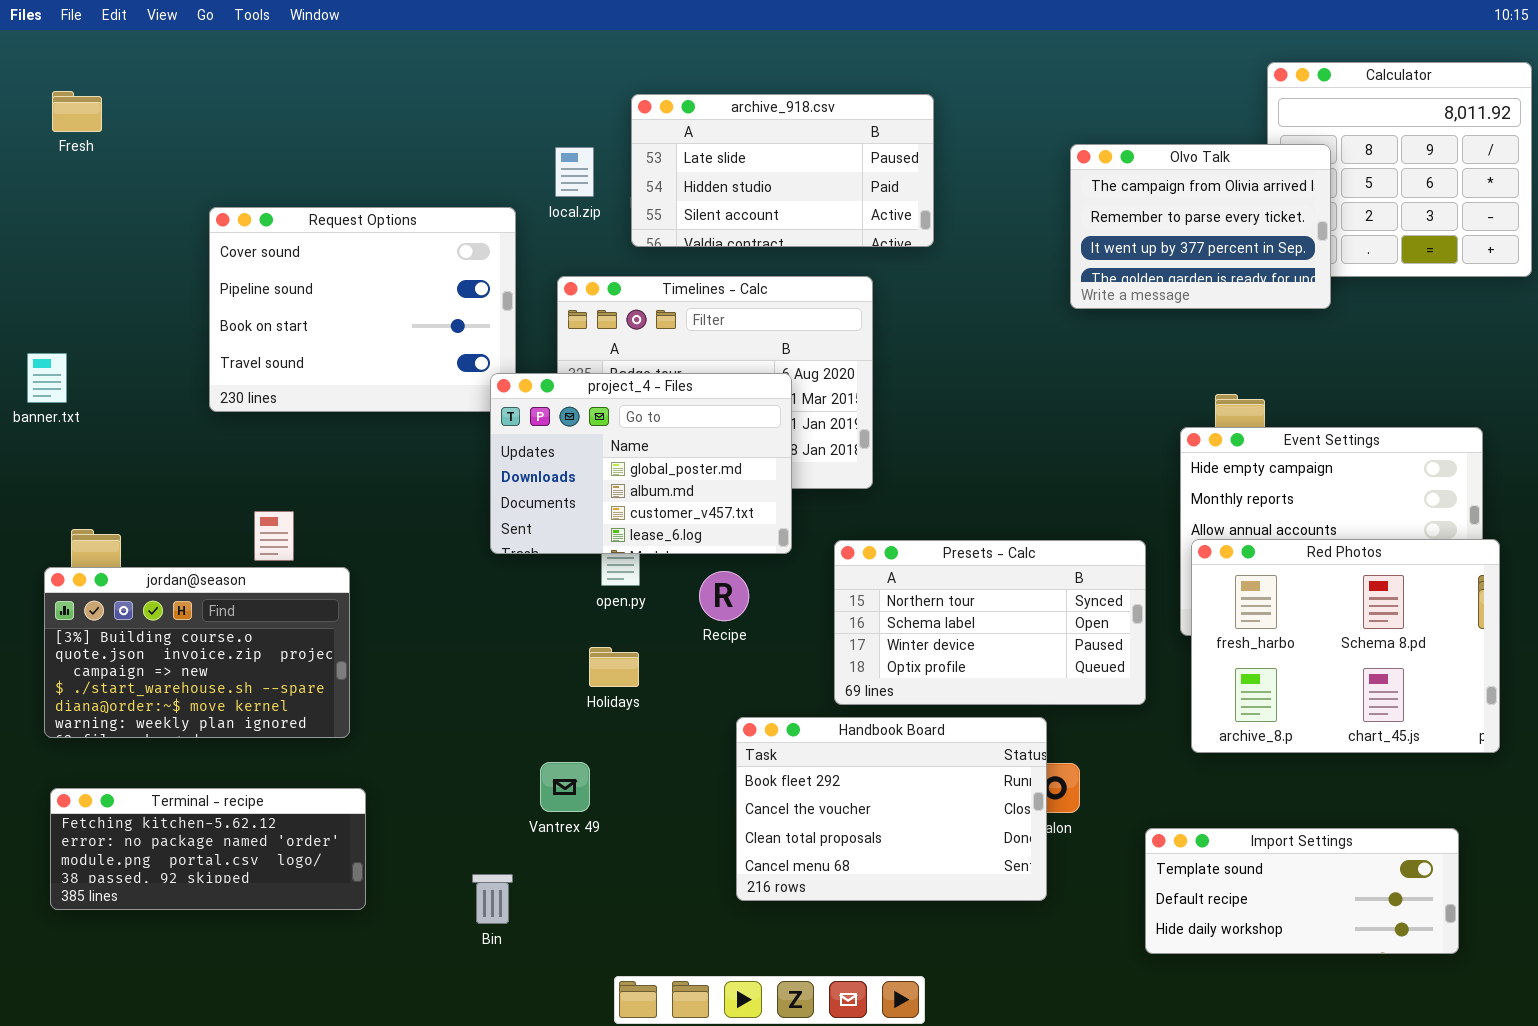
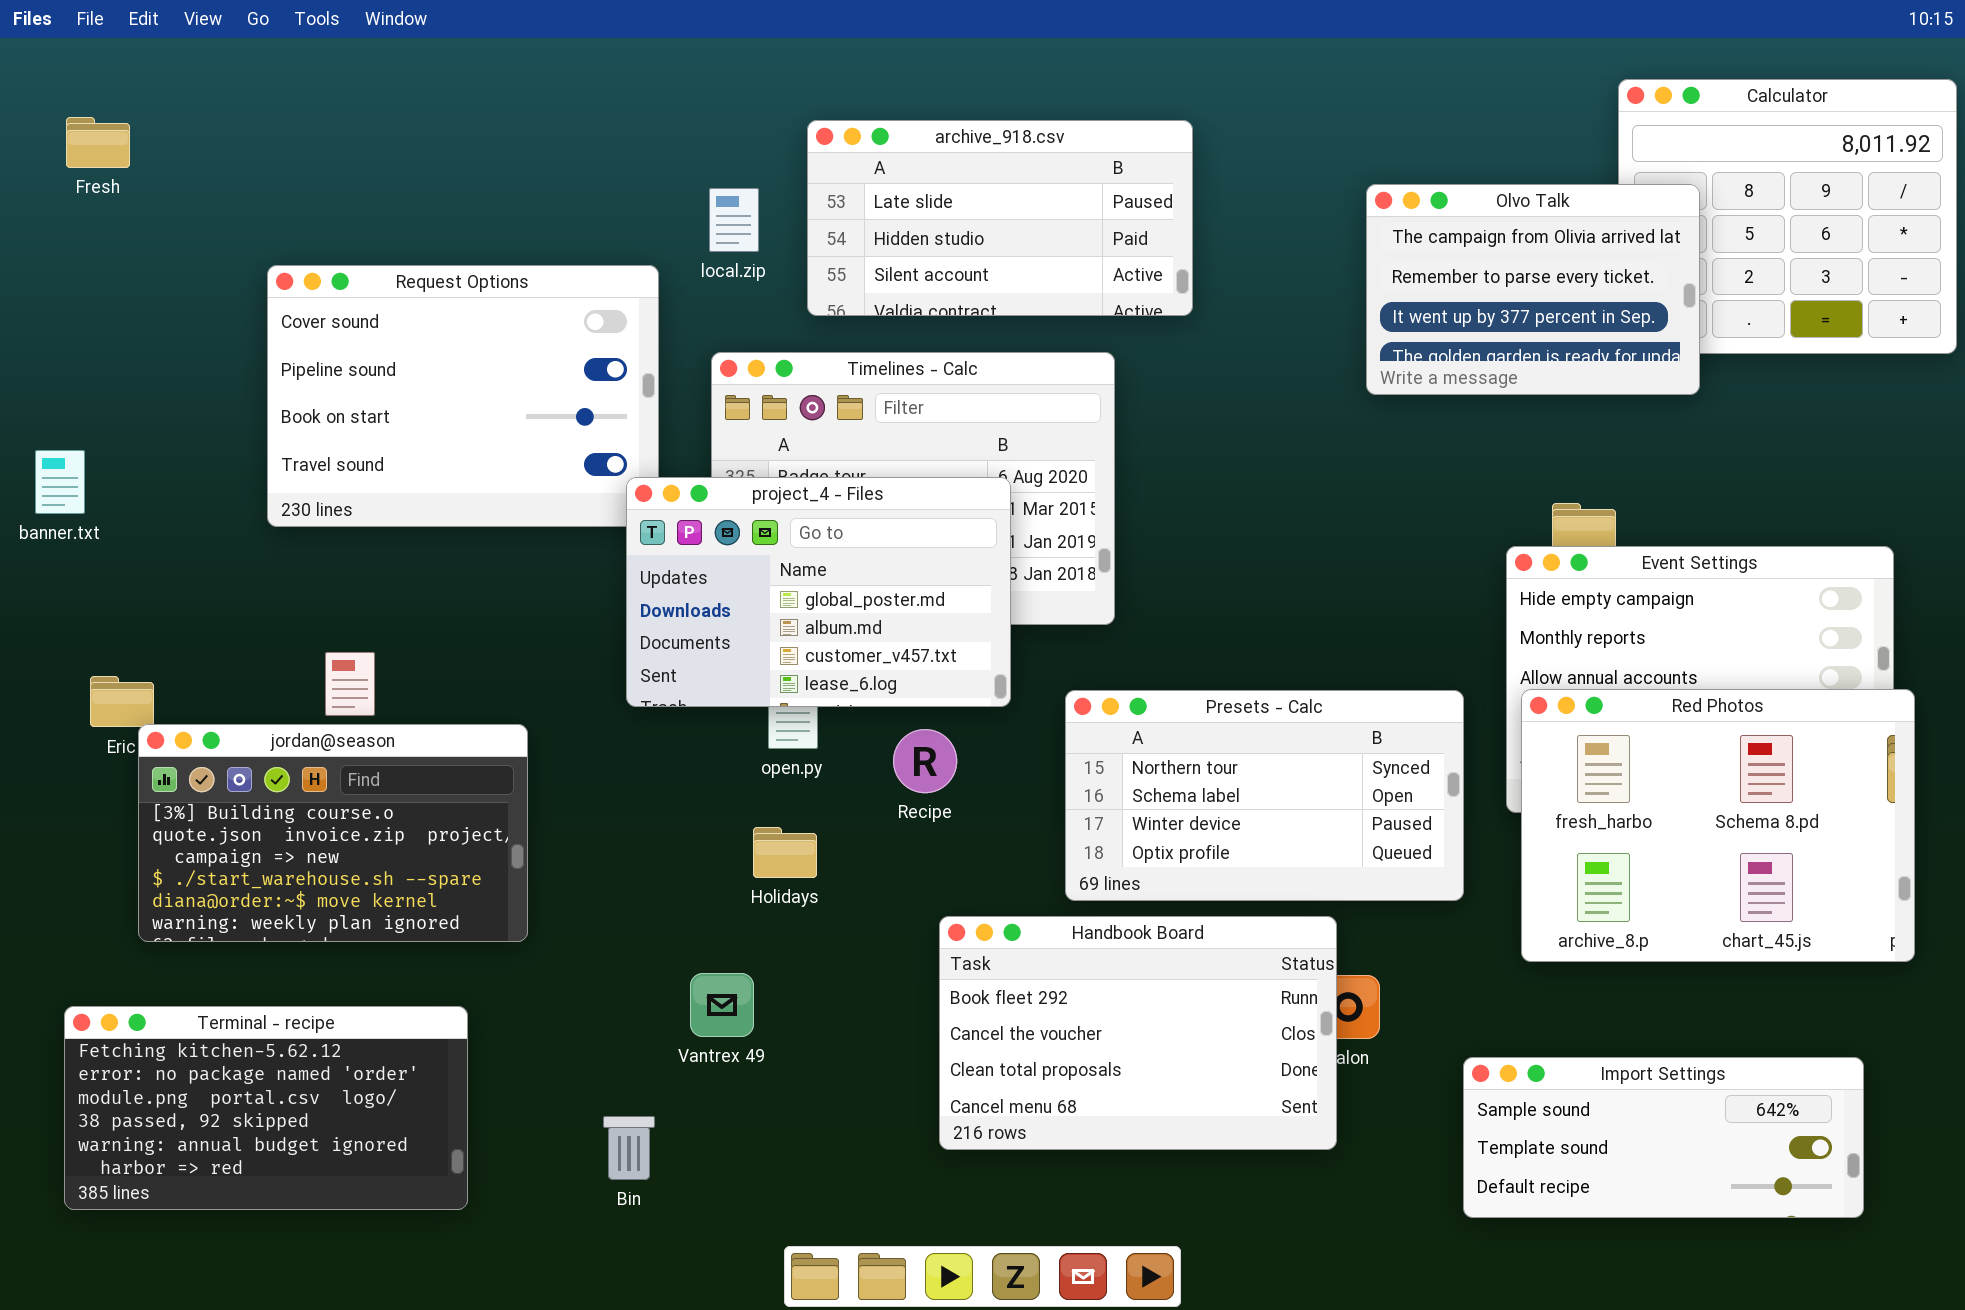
jordan@season: [44,567,350,738] -> [138,724,528,942], moved
Terminal - recipe: [50,788,366,910] -> [64,1006,468,1210], resized
Import Settings: [1145,828,1459,954] -> [1463,1057,1864,1218], scrolled up 1 row

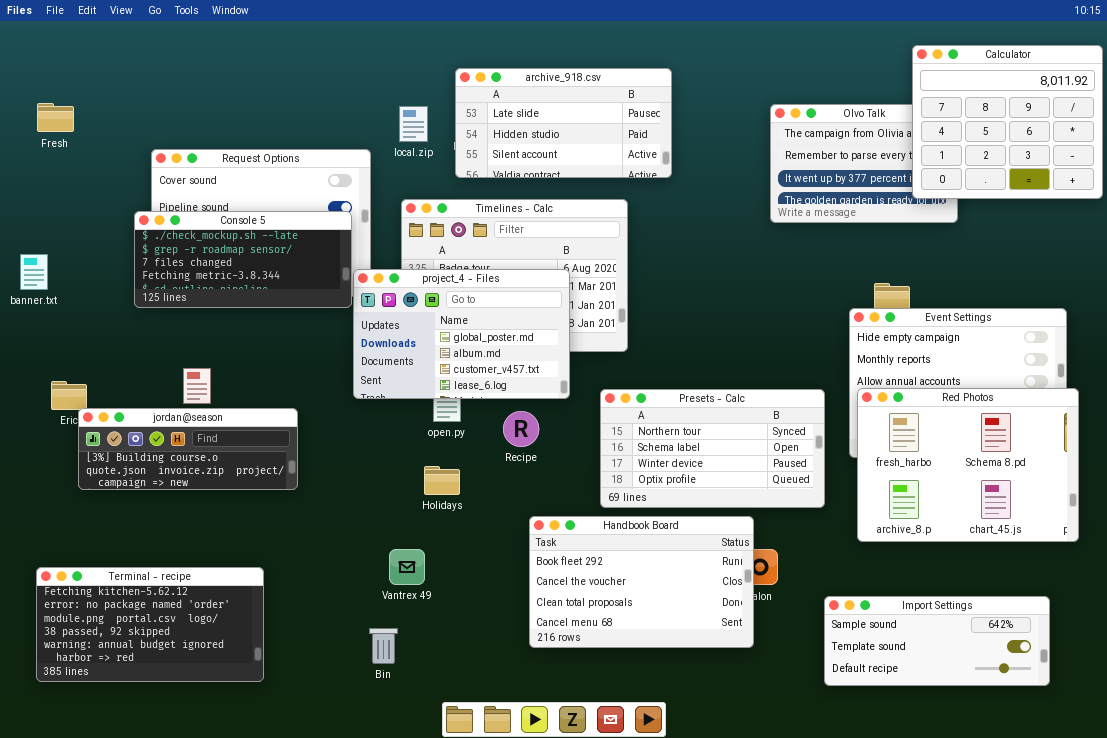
Calculator: [1618,79,1957,354] -> [912,45,1103,199], raised
Fresh: [66,117,130,168] -> [37,103,74,132], moved
Console 5: none -> [134,211,352,308], opened
jordan@season: [138,724,528,942] -> [78,408,298,490], resized
Bin: [603,1116,655,1180] -> [369,628,398,664], moved

